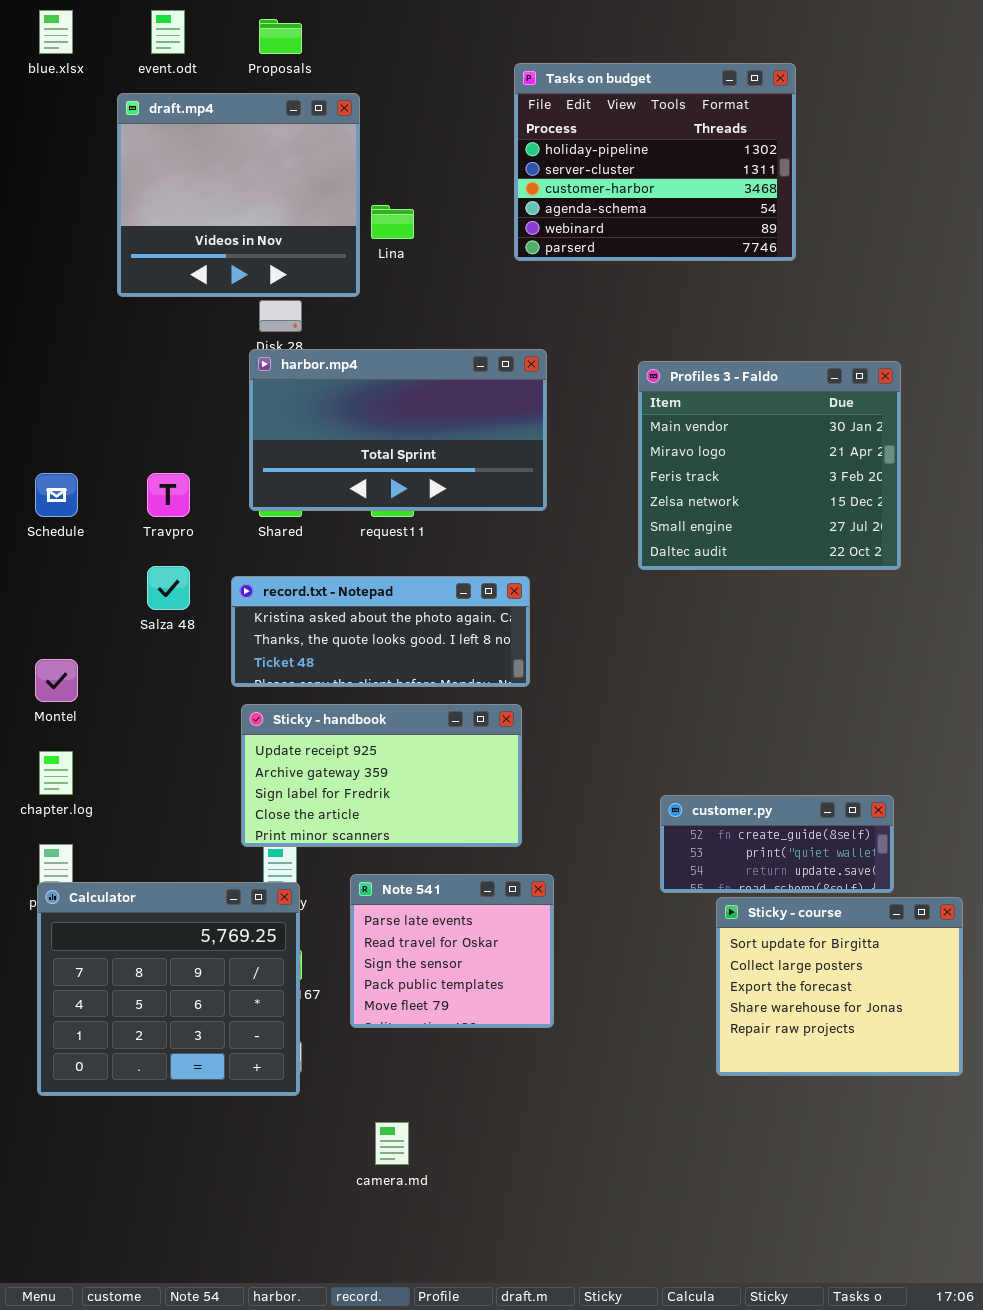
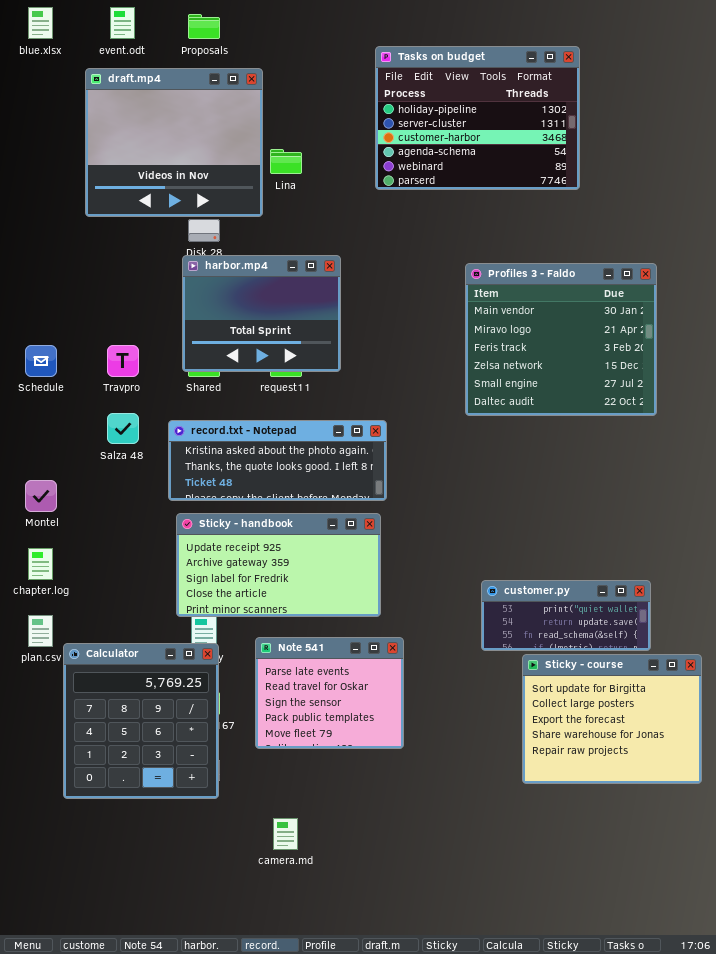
harbor.mp4: [249,349,547,511] -> [182,255,341,372], resized
customer.py: [660,795,894,893] -> [481,580,651,651], scrolled down 1 row
Calculator: [37,882,300,1096] -> [63,643,219,799], resized

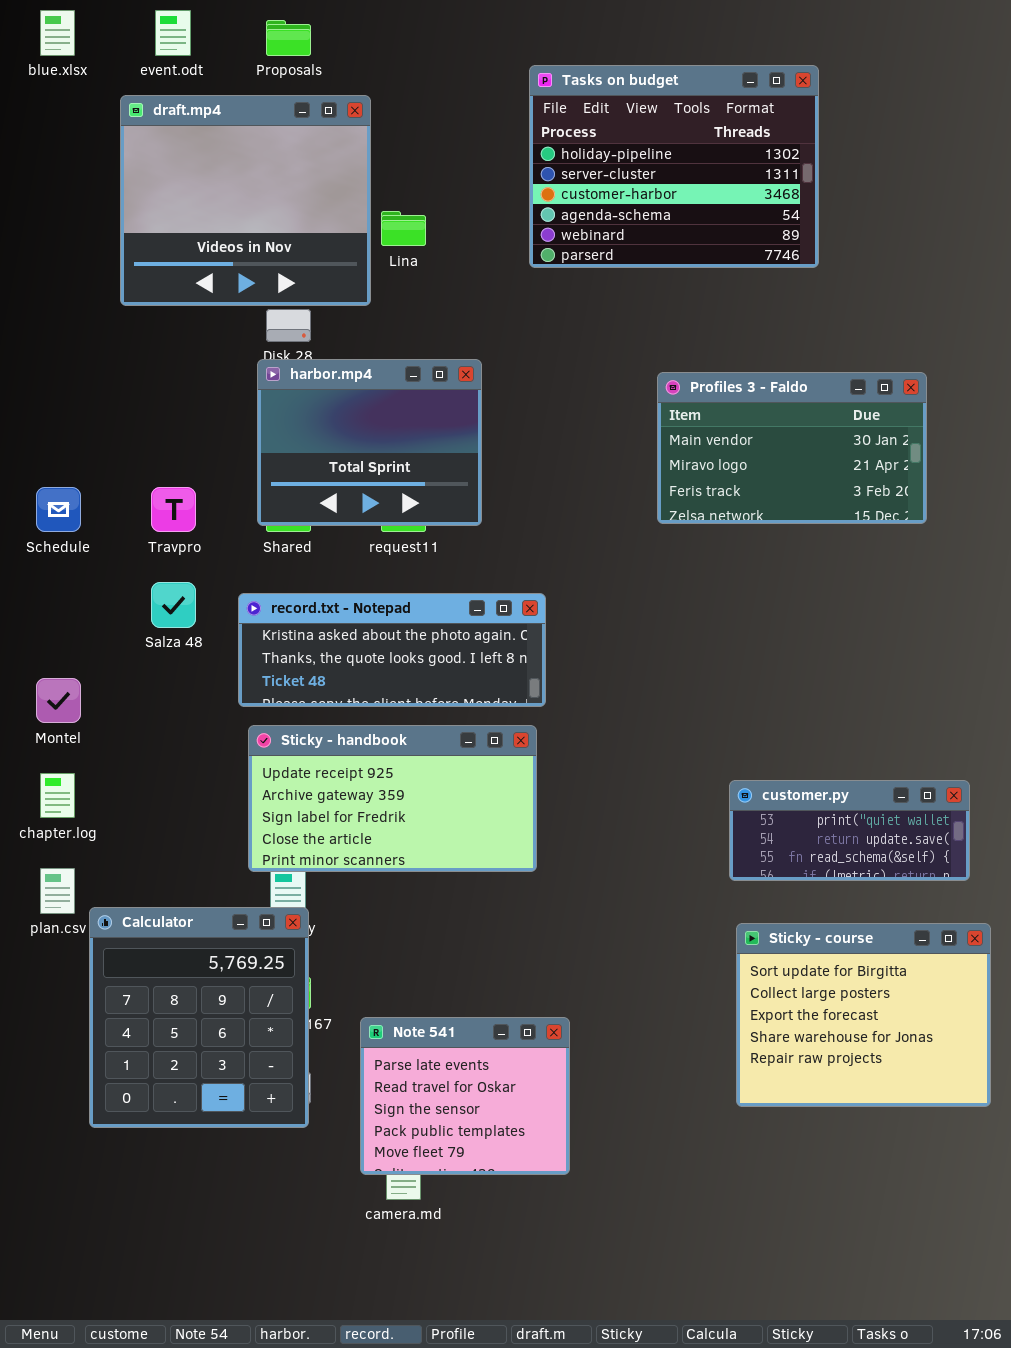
Profiles 3 - Faldo: [465,263,657,416] -> [657,372,927,524], resized
customer.py: [481,580,651,651] -> [729,780,970,881], moved
Note 541: [255,637,404,749] -> [360,1017,570,1175], moved

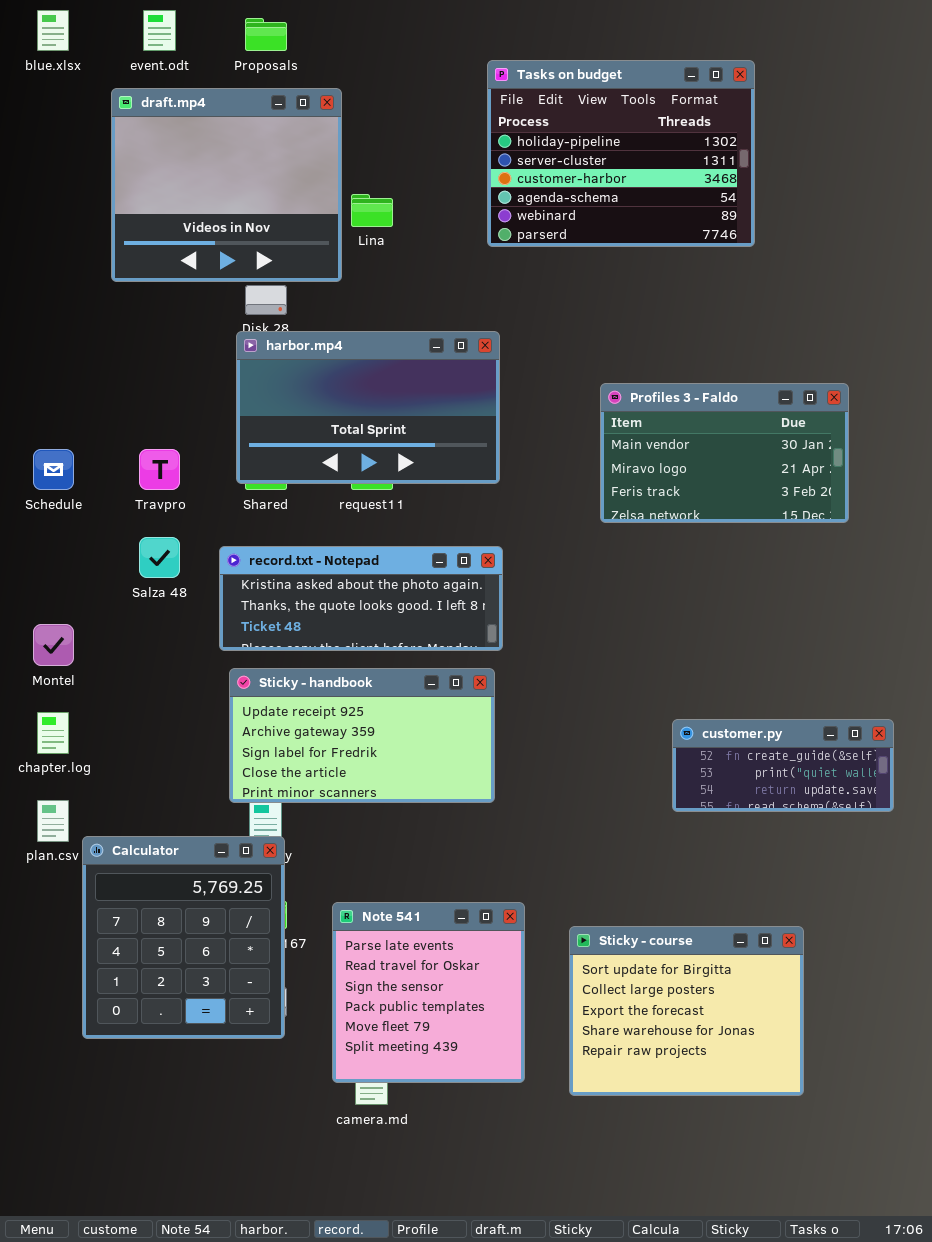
harbor.mp4: [257,359,482,526] -> [236,331,500,484], resized
Profiles 3 - Faldo: [657,372,927,524] -> [600,383,849,523], moved
customer.py: [729,780,970,881] -> [672,719,894,812], scrolled up 1 row
Sticky - course: [736,923,991,1107] -> [569,926,804,1096], moved
Note 541: [360,1017,570,1175] -> [332,902,525,1083], resized

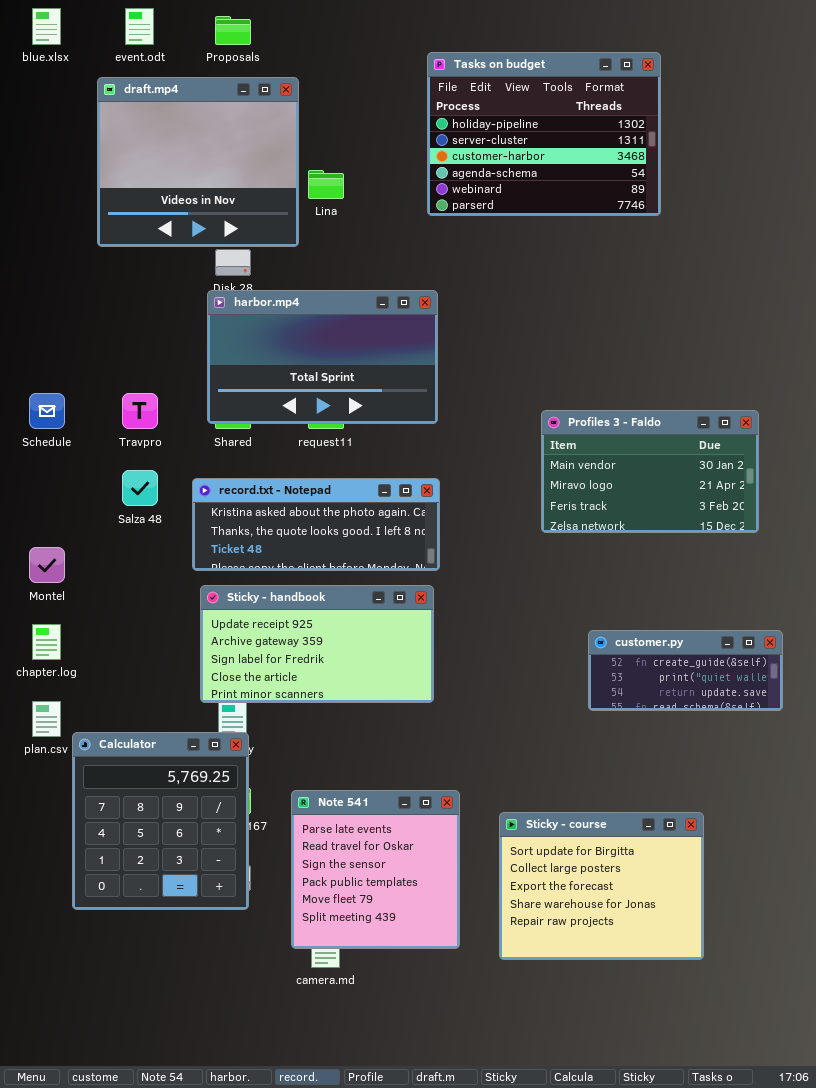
Profiles 3 - Faldo: [600,383,849,523] -> [541,410,759,533], moved

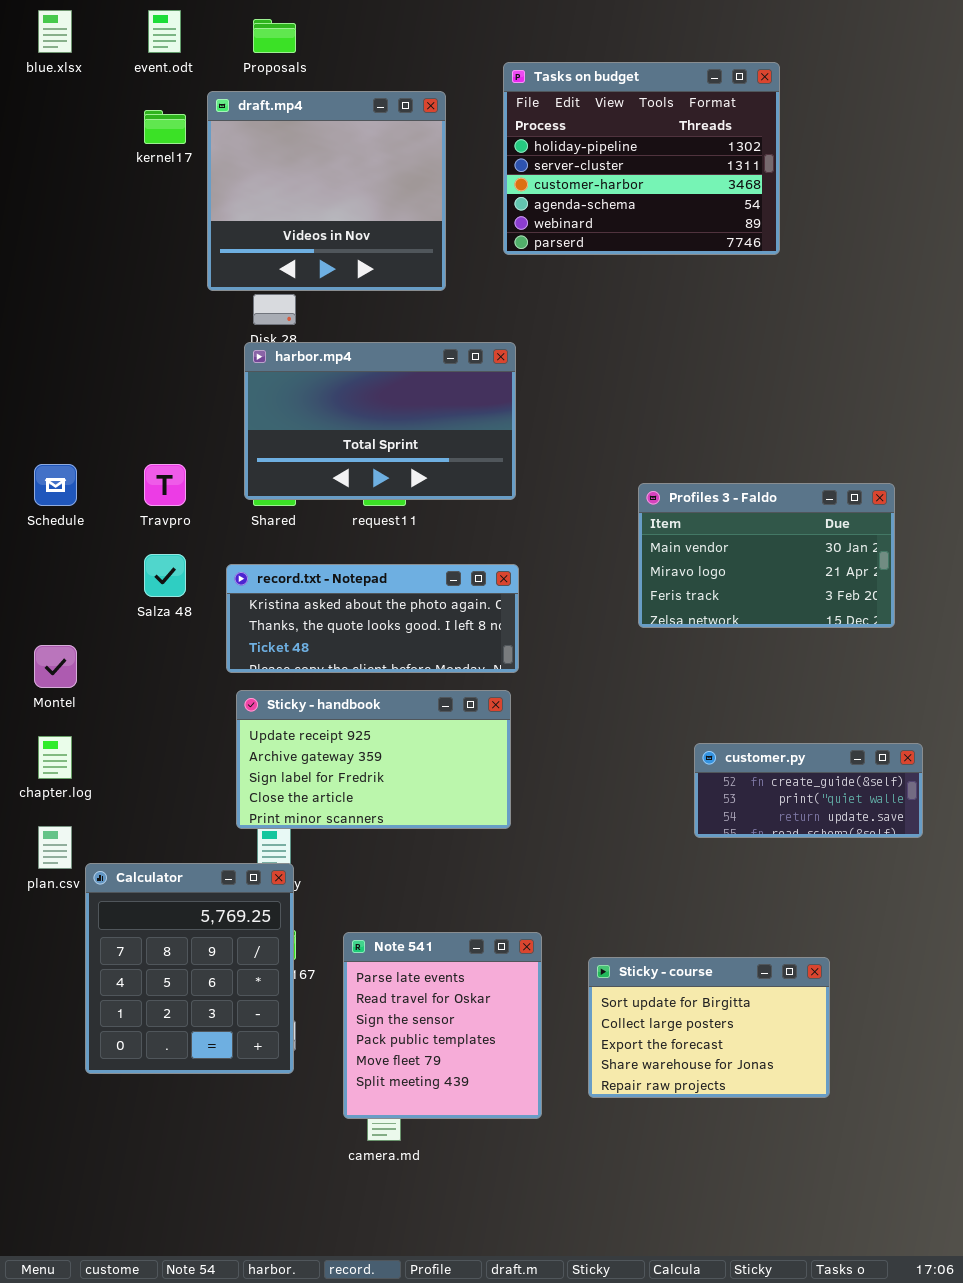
draft.mp4: [97,77,299,247] -> [207,91,446,291], moved
Sticky - course: [499,812,704,960] -> [588,957,830,1098], resized

